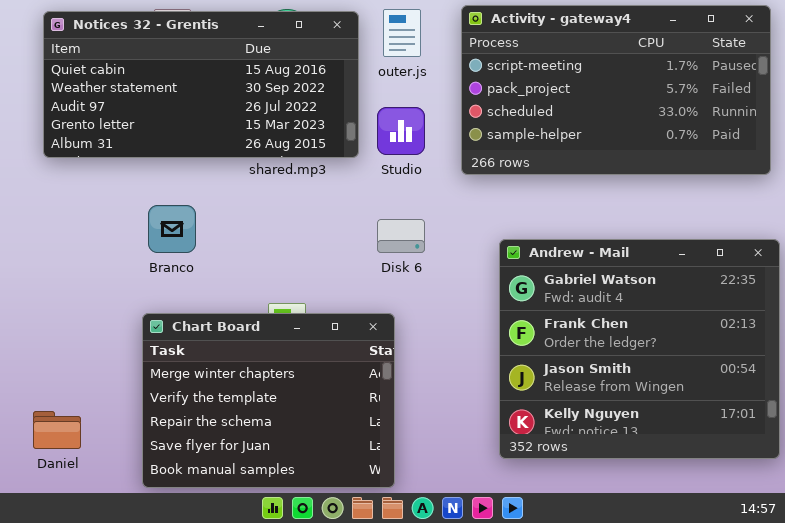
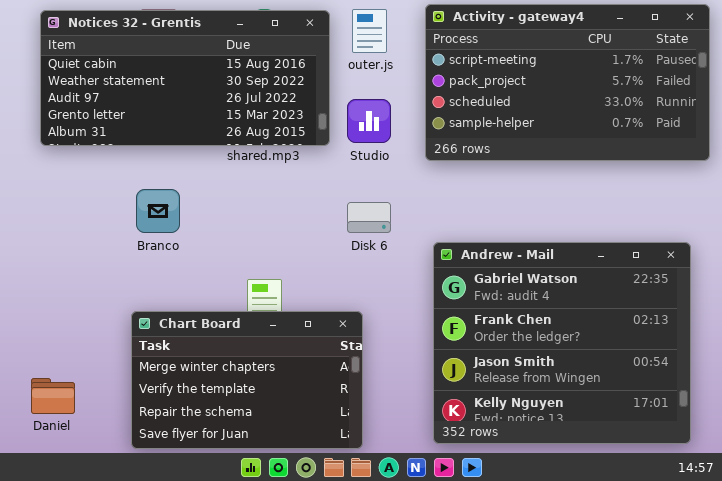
Andrew - Mail: [499,239,780,459] -> [433,242,691,444], moved
Chart Board: [142,313,395,488] -> [131,311,363,449], resized

